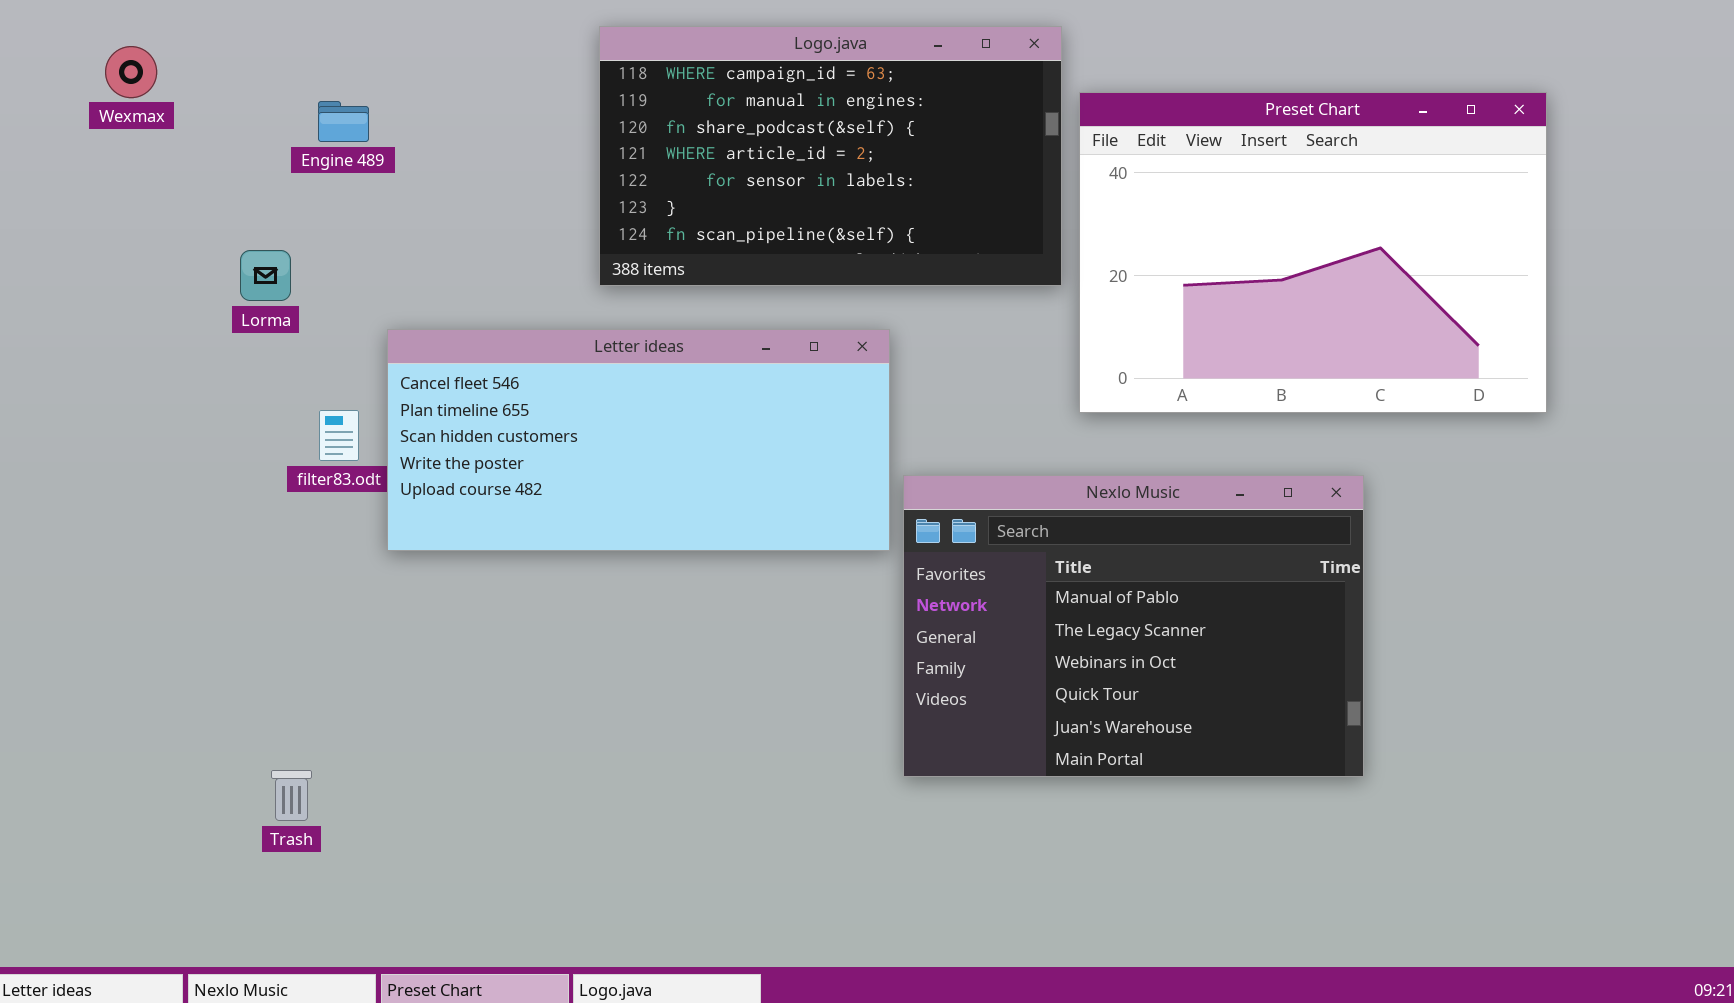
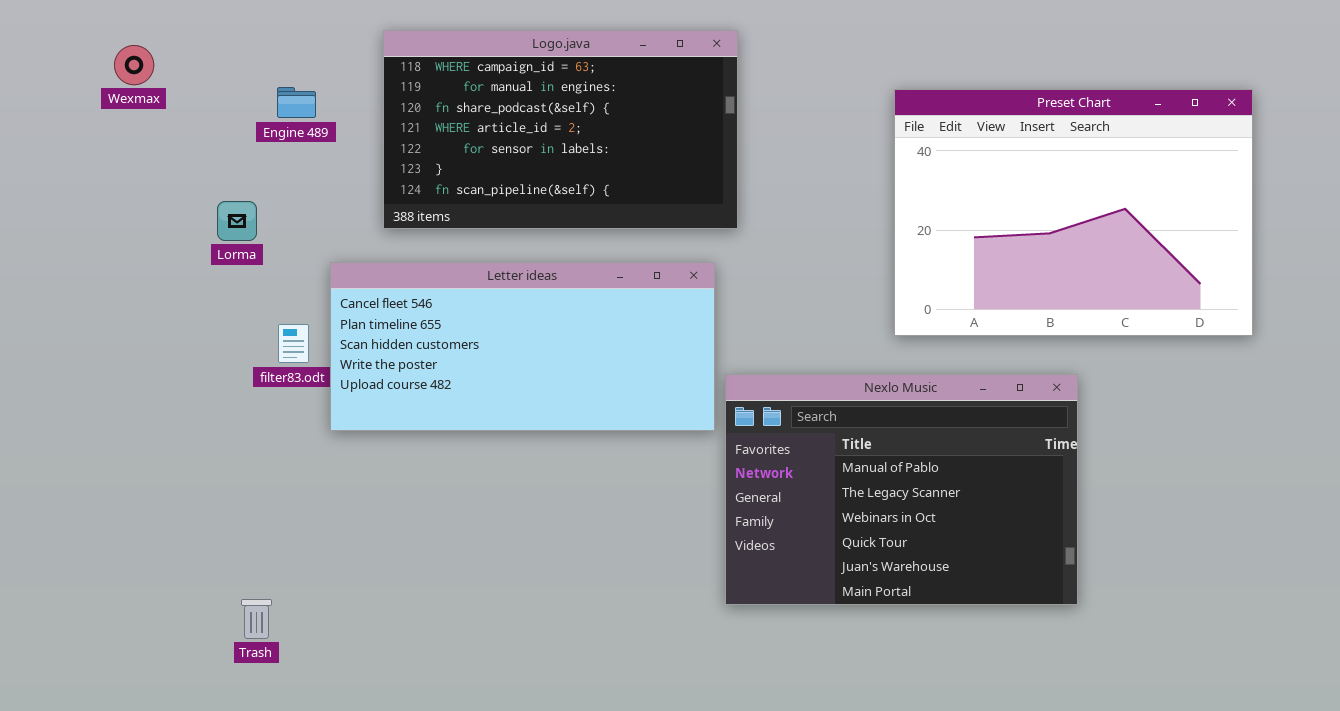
Logo.java: [599,26,1062,286] -> [383,30,738,229], moved
Preset Chart: [1079,92,1547,413] -> [894,89,1253,336], moved

